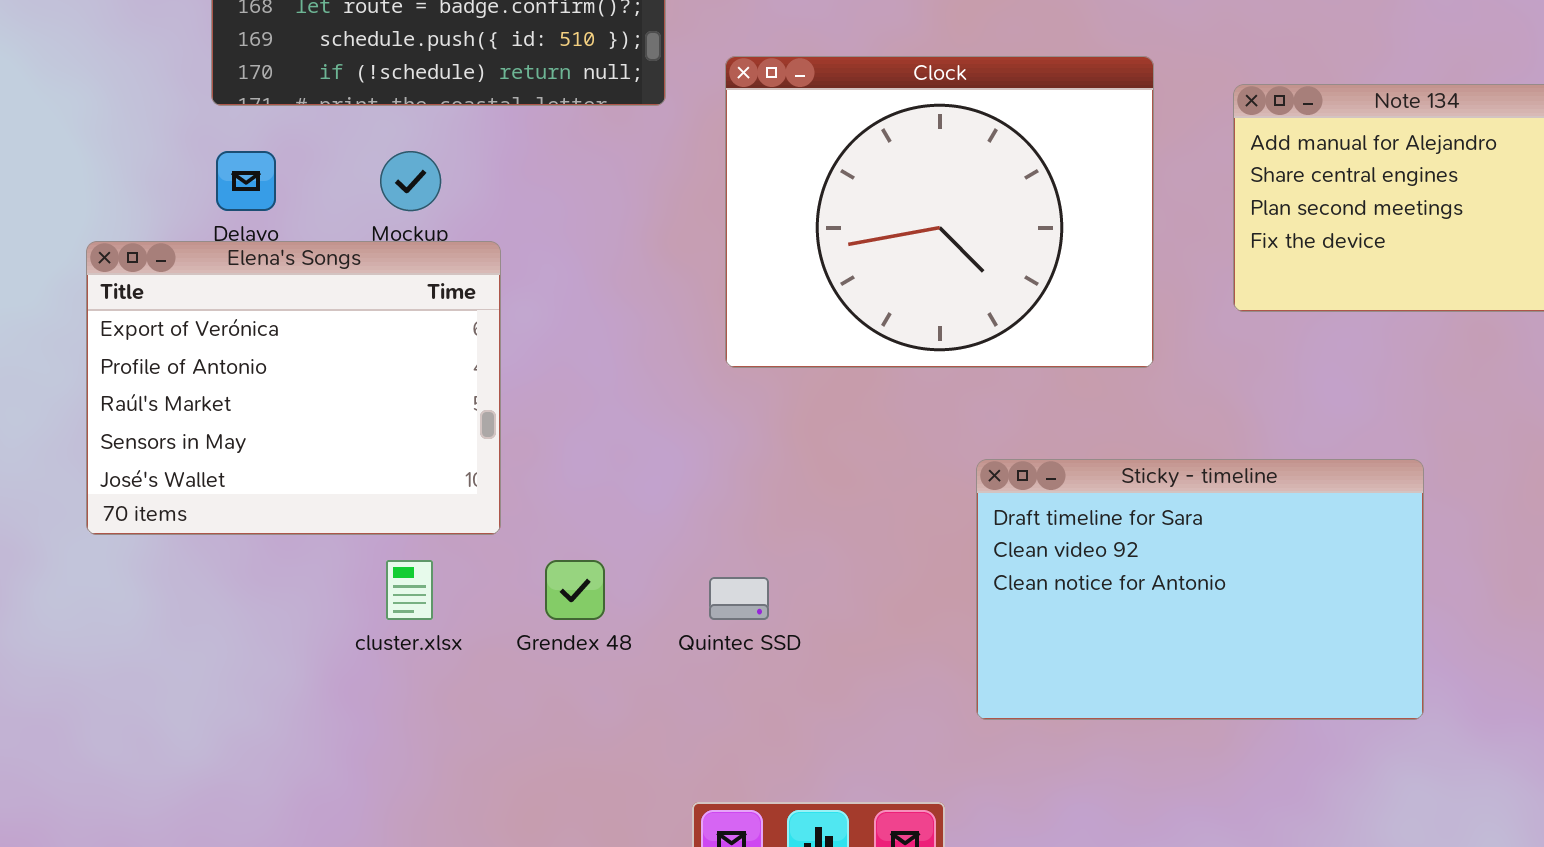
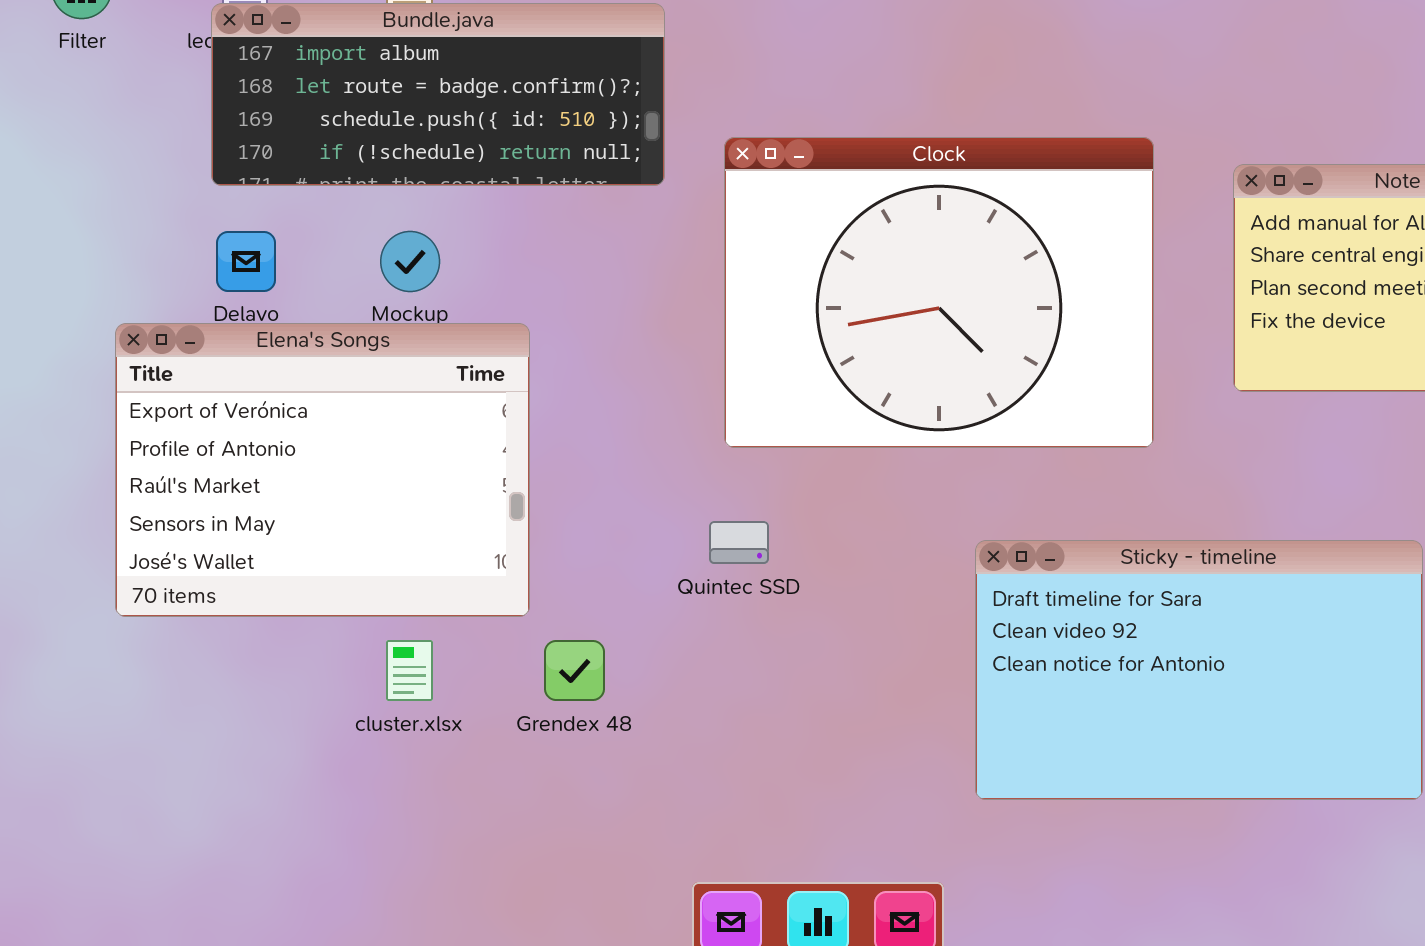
Elena's Songs: [86,241,501,535] -> [115,323,530,617], moved
Quintec SSD: [709,577,769,620] -> [709,521,769,564], moved

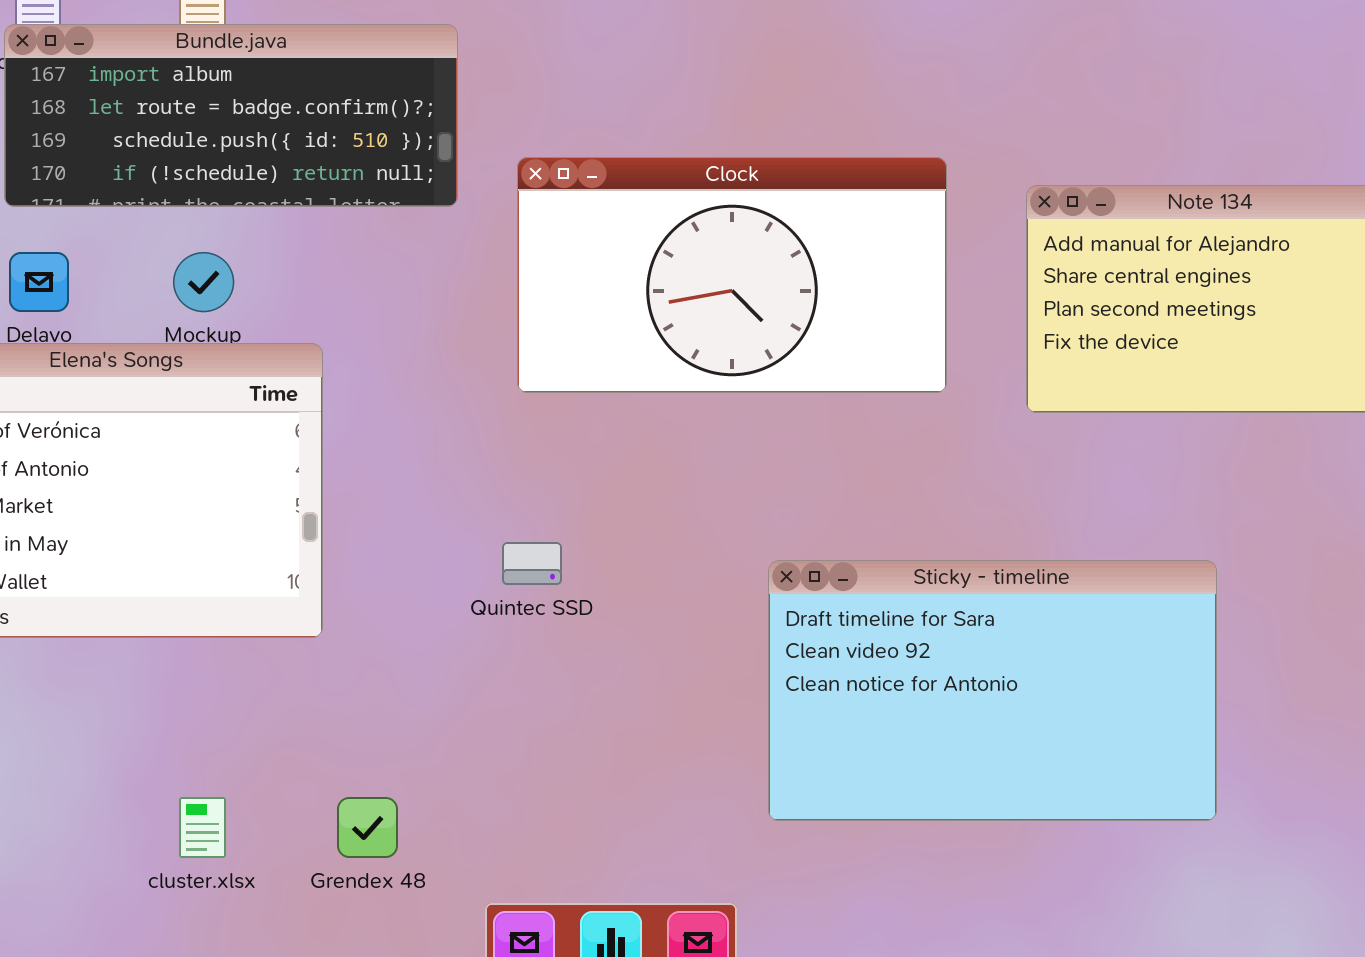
Clock: [724,137,1154,448] -> [517,157,947,393], resized
cluster.xlsx: [386,640,433,701] -> [179,797,226,858], moved
Grendex 48: [544,640,605,701] -> [337,797,398,858], moved

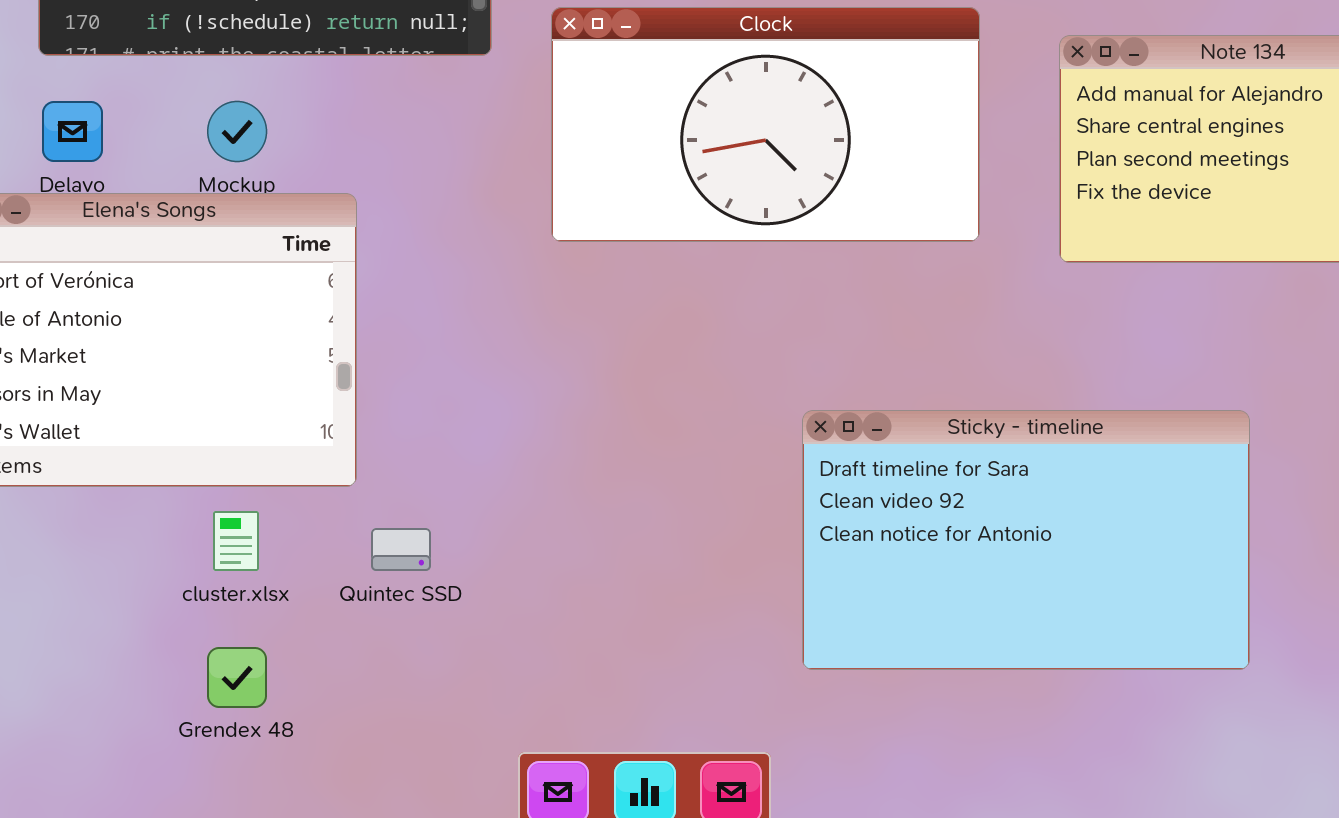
Quintec SSD: [502,542,562,585] -> [371,528,431,571], moved
cluster.xlsx: [179,797,226,858] -> [213,511,259,571], moved
Grendex 48: [337,797,398,858] -> [207,647,267,708], moved

